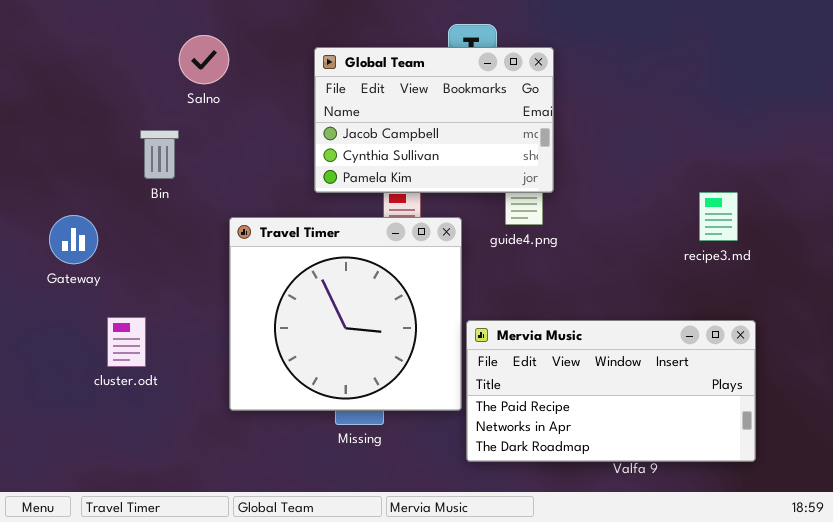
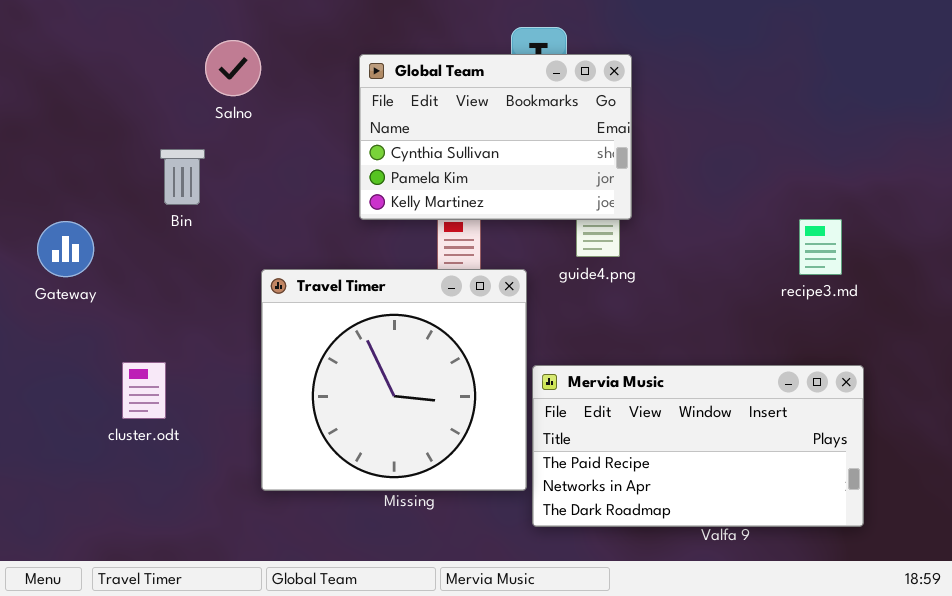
Global Team: [314,47,554,193] -> [359,54,632,220], scrolled down 1 row
Gateway: [49,215,98,264] -> [37,221,94,277], moved
Travel Timer: [229,217,462,411] -> [261,269,527,491], moved

